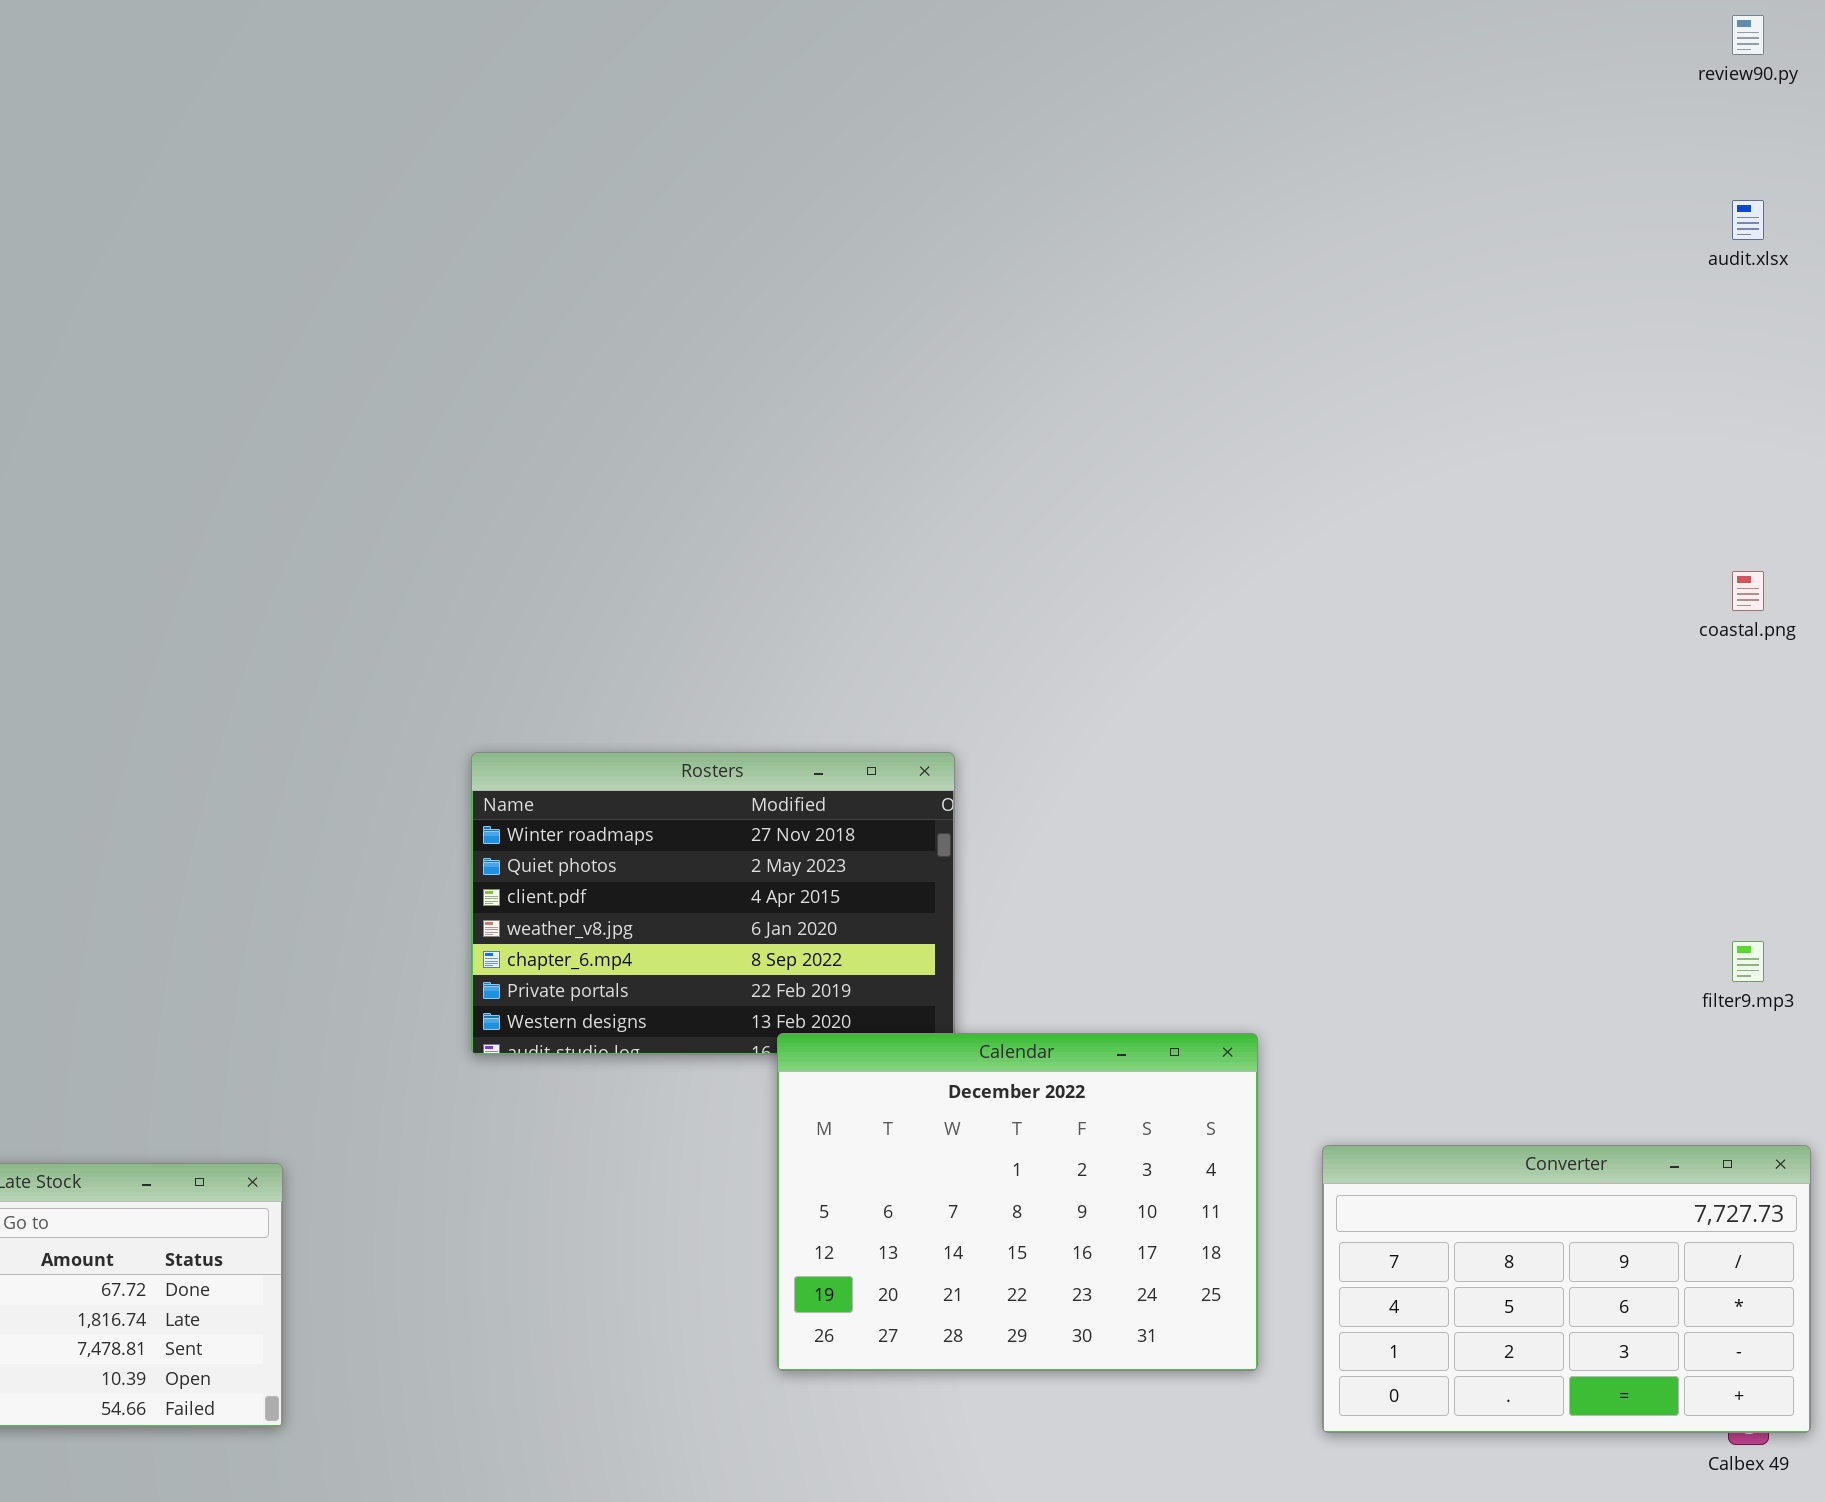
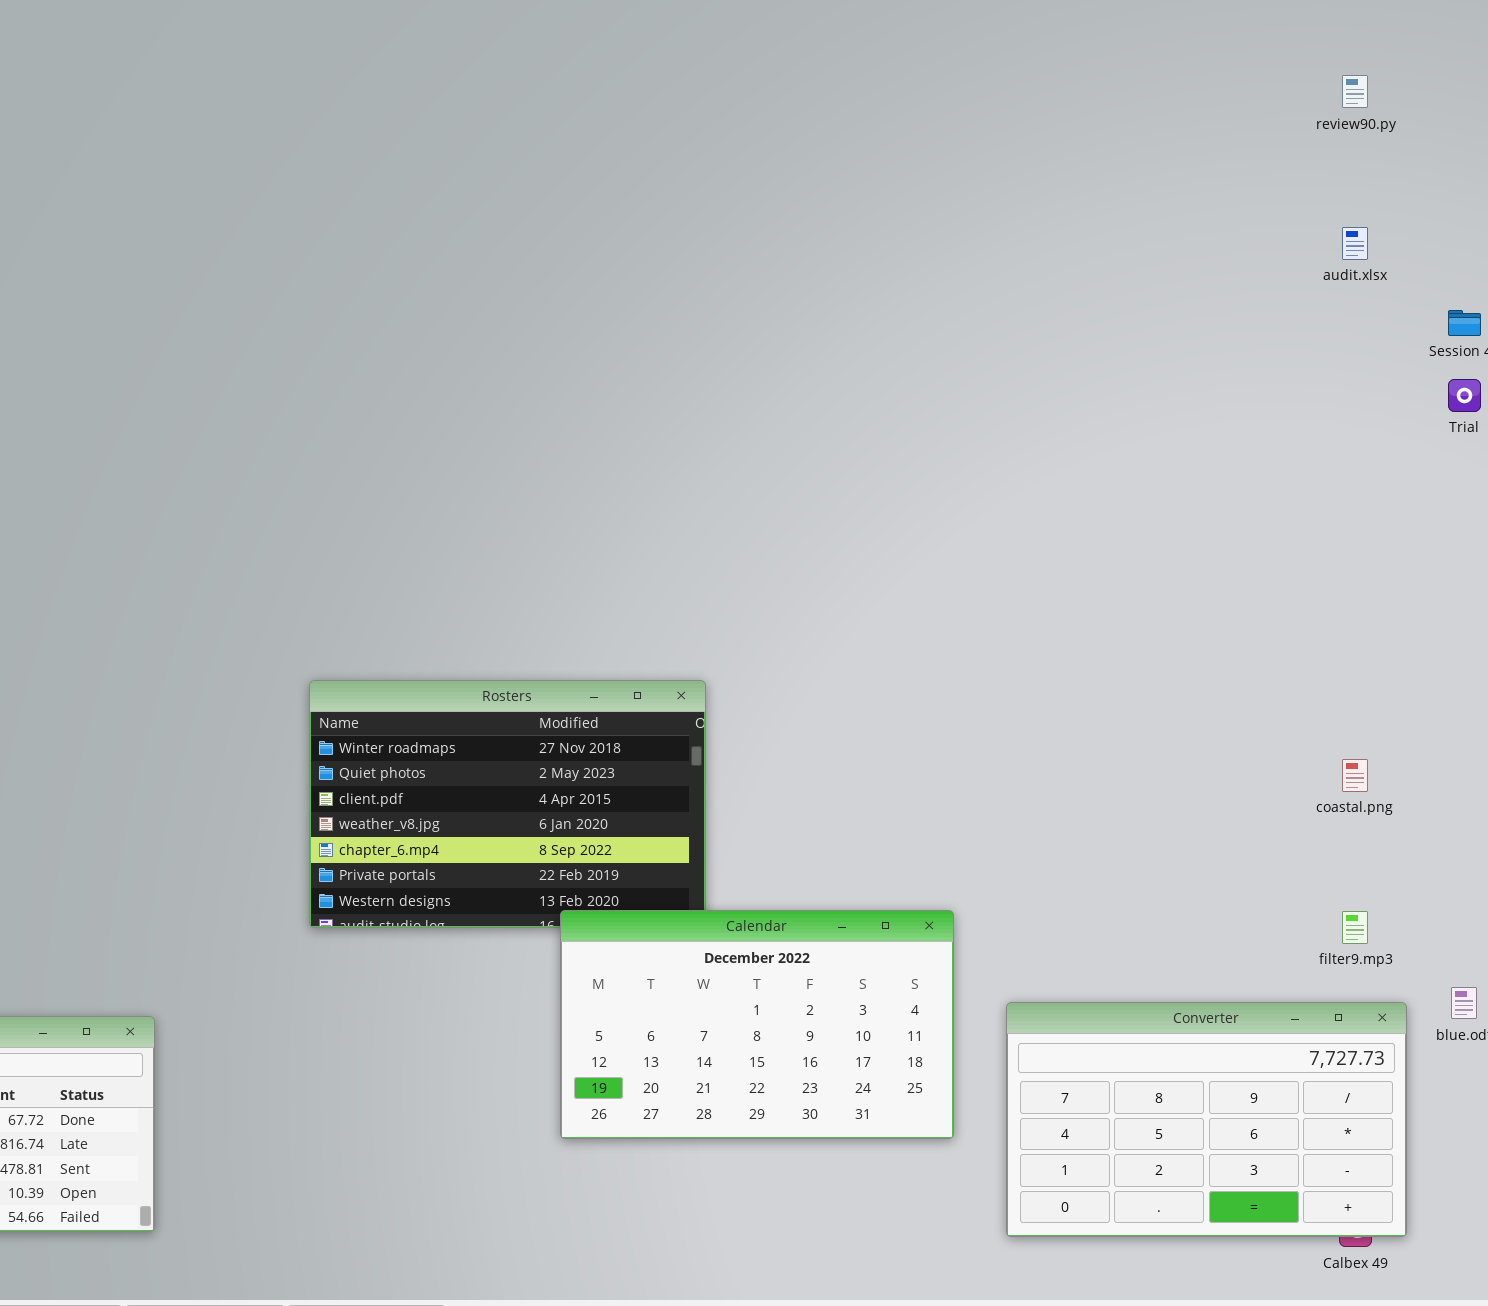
coastal.png: [1732,571,1764,611] -> [1342,759,1368,792], moved
filter9.mp3: [1732,941,1764,982] -> [1342,911,1368,944], moved
Calendar: [777,1033,1258,1371] -> [560,910,954,1139], resized

